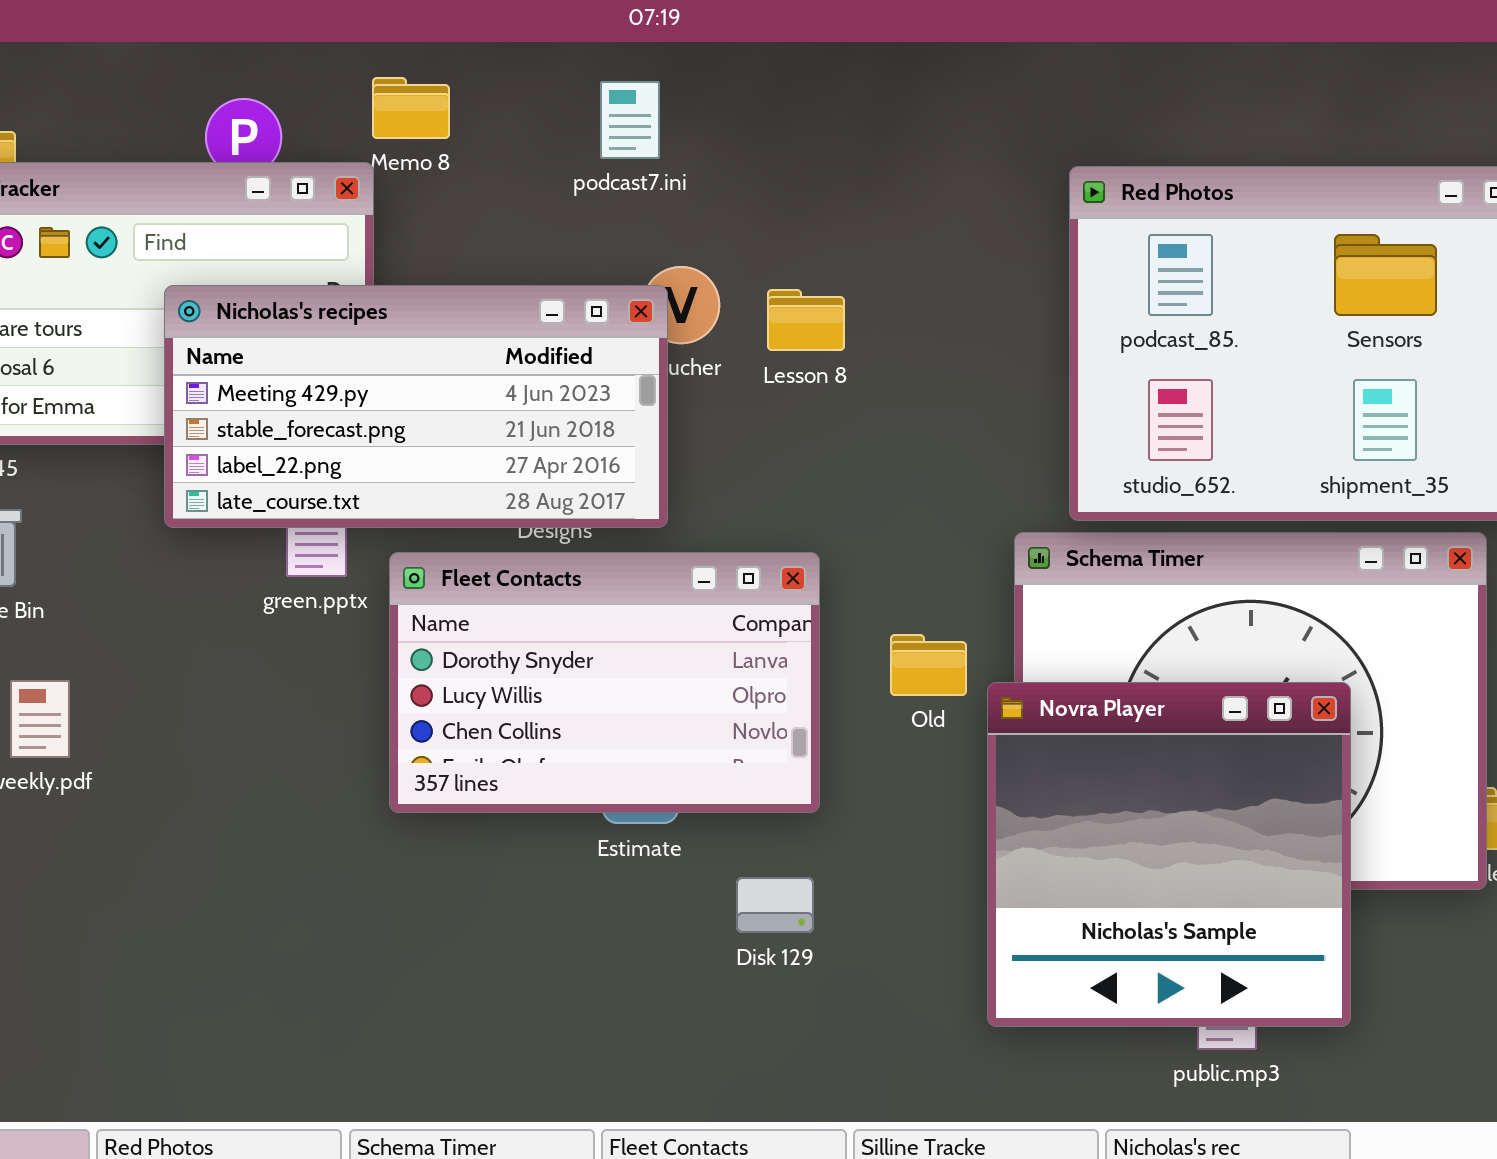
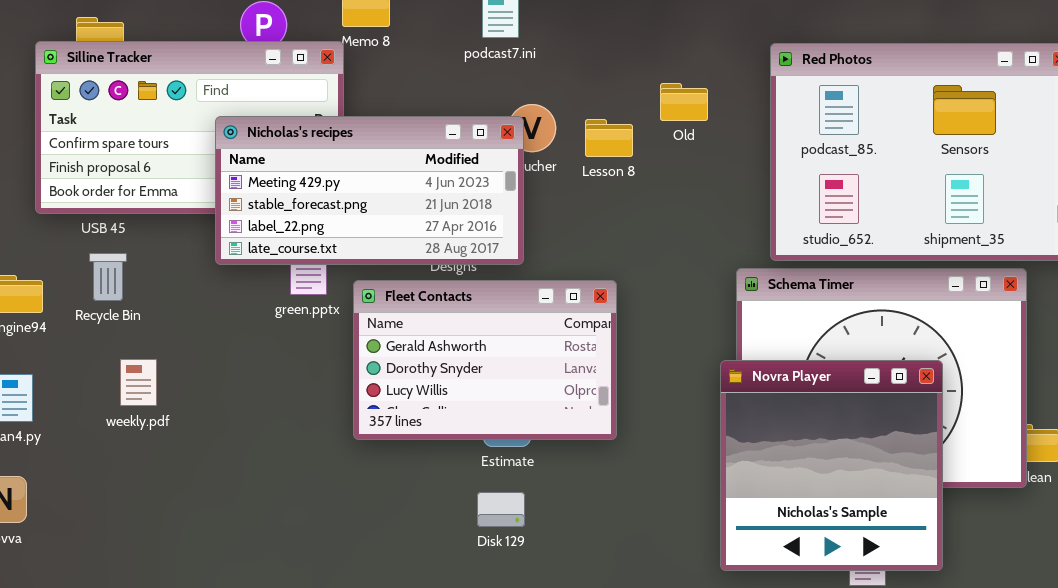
Fleet Contacts: [389,552,820,813] -> [353,280,617,440], scrolled up 1 row
Old: [890,634,967,696] -> [660,83,708,121], moved
Disk 129: [736,877,814,933] -> [477,492,525,527], moved

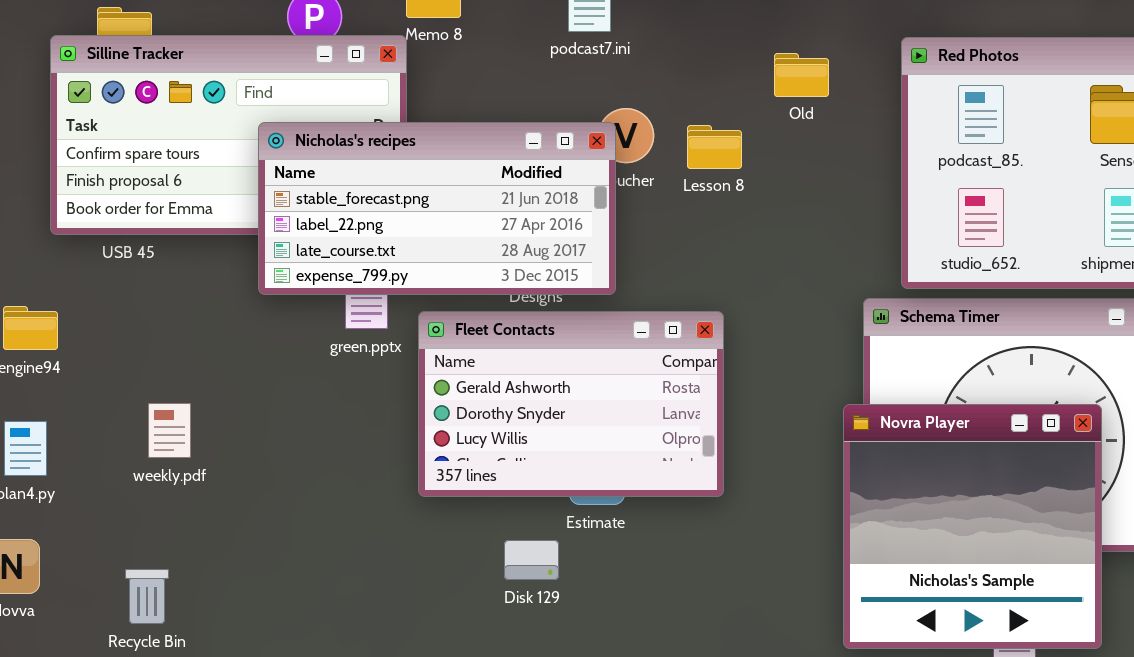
Old: [660,83,708,121] -> [774,53,829,97], moved
Nicholas's recipes: [215,116,524,265] -> [258,122,616,295], scrolled down 1 row
Recycle Bin: [89,253,127,301] -> [125,569,169,624], moved
Disk 129: [477,492,525,527] -> [504,540,559,580], moved

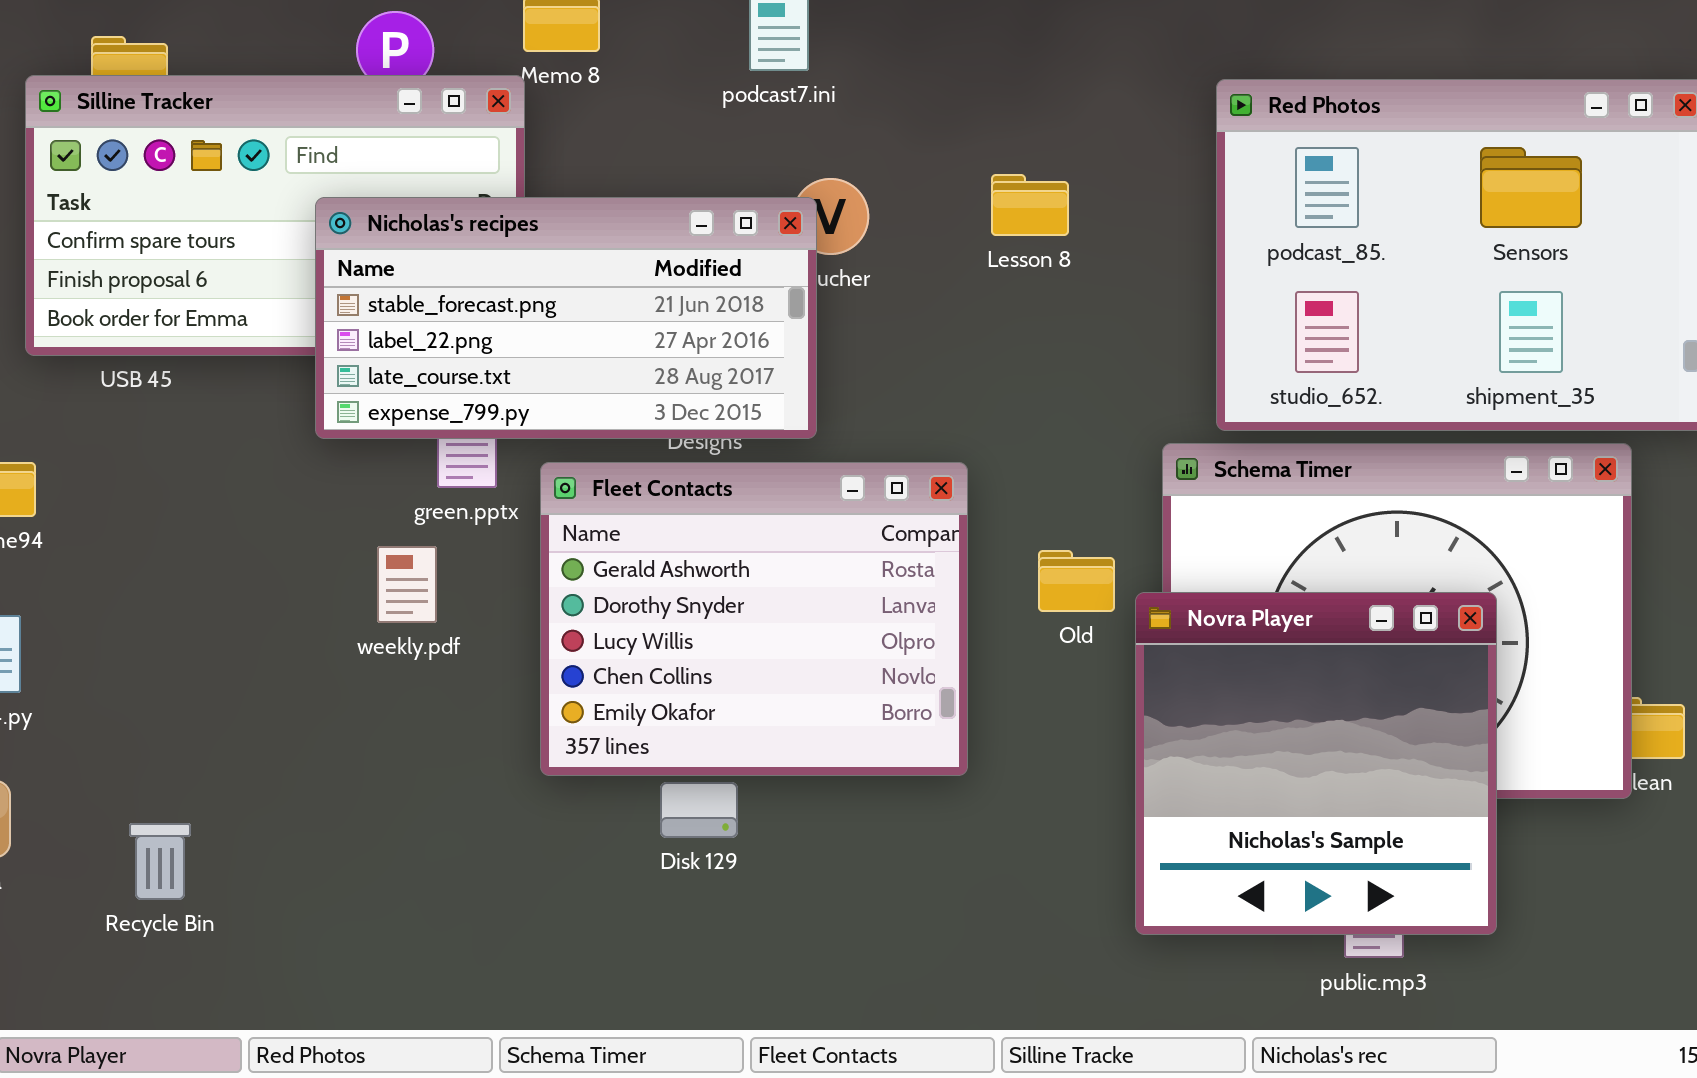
Old: [774,53,829,97] -> [1038,550,1115,612], moved
Lesson 8: [687,125,742,169] -> [991,174,1069,236], moved
Fleet Contacts: [418,311,724,497] -> [540,462,968,776], resized
weekly.pdf: [148,403,191,458] -> [377,546,437,623], moved

